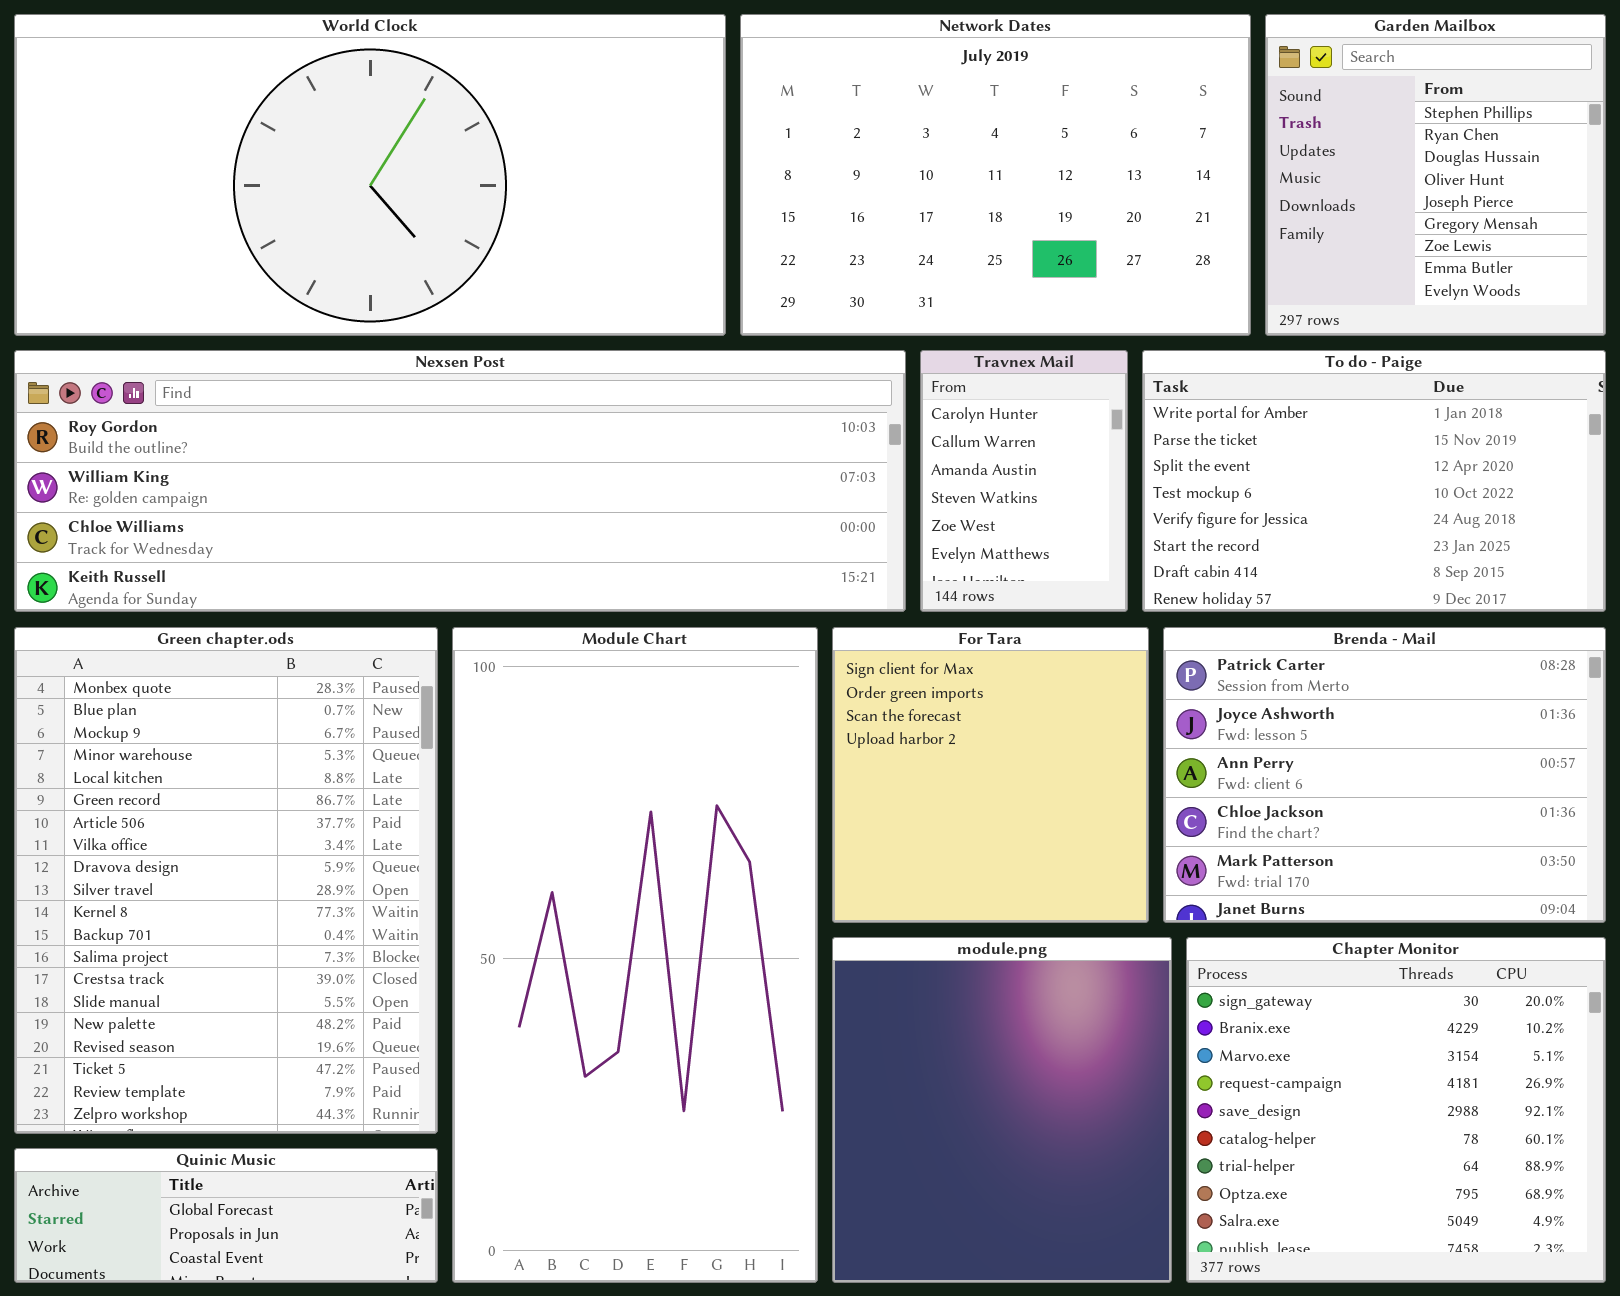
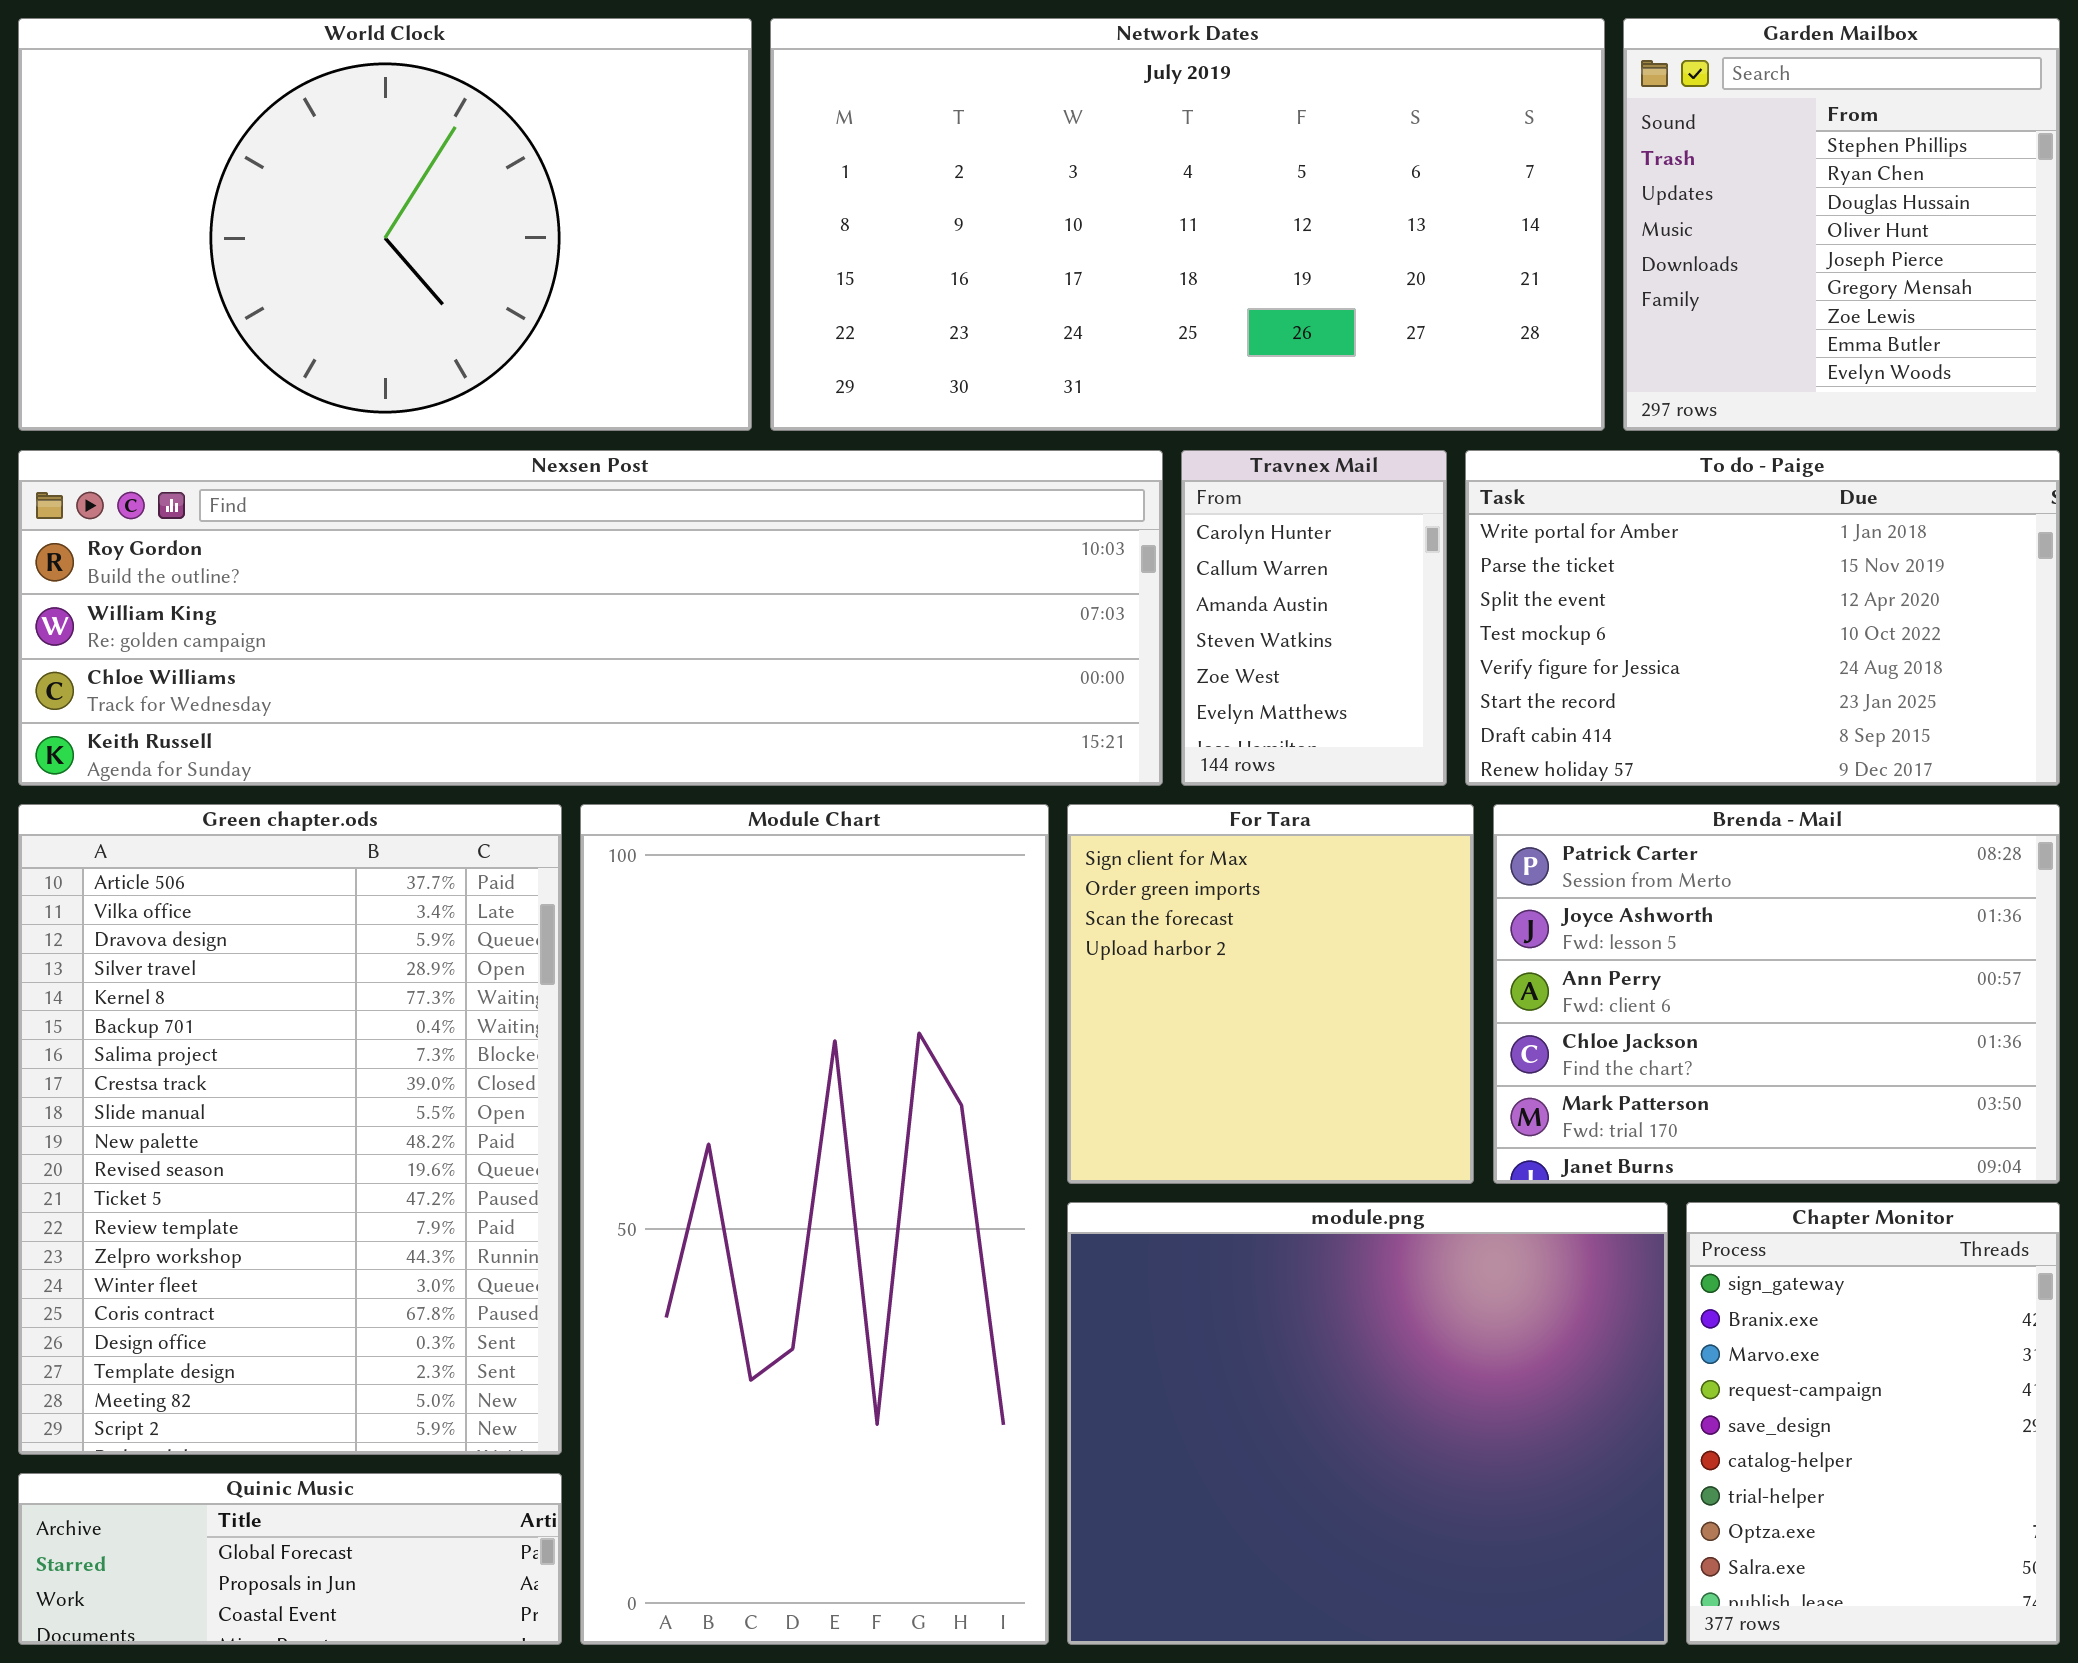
World Clock: [14,14,726,336] -> [18,18,752,431], resized
Network Dates: [740,14,1251,336] -> [770,18,1605,431], resized
Green chapter.ods: [14,627,438,1134] -> [18,804,562,1455], scrolled down 6 rows
module.png: [832,937,1172,1283] -> [1067,1202,1668,1645], resized
Chapter Monitor: [1186,937,1606,1283] -> [1686,1202,2060,1645], resized

